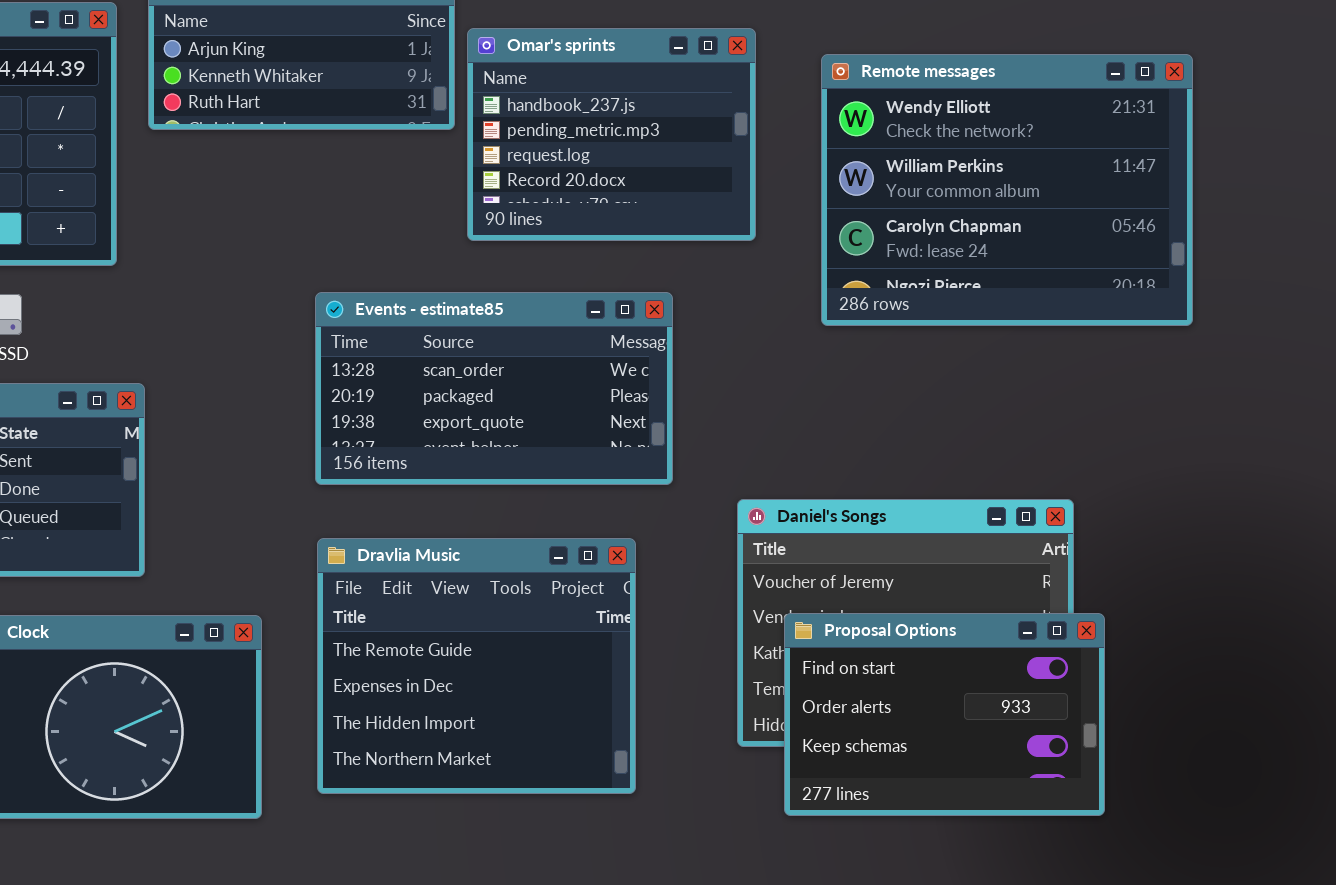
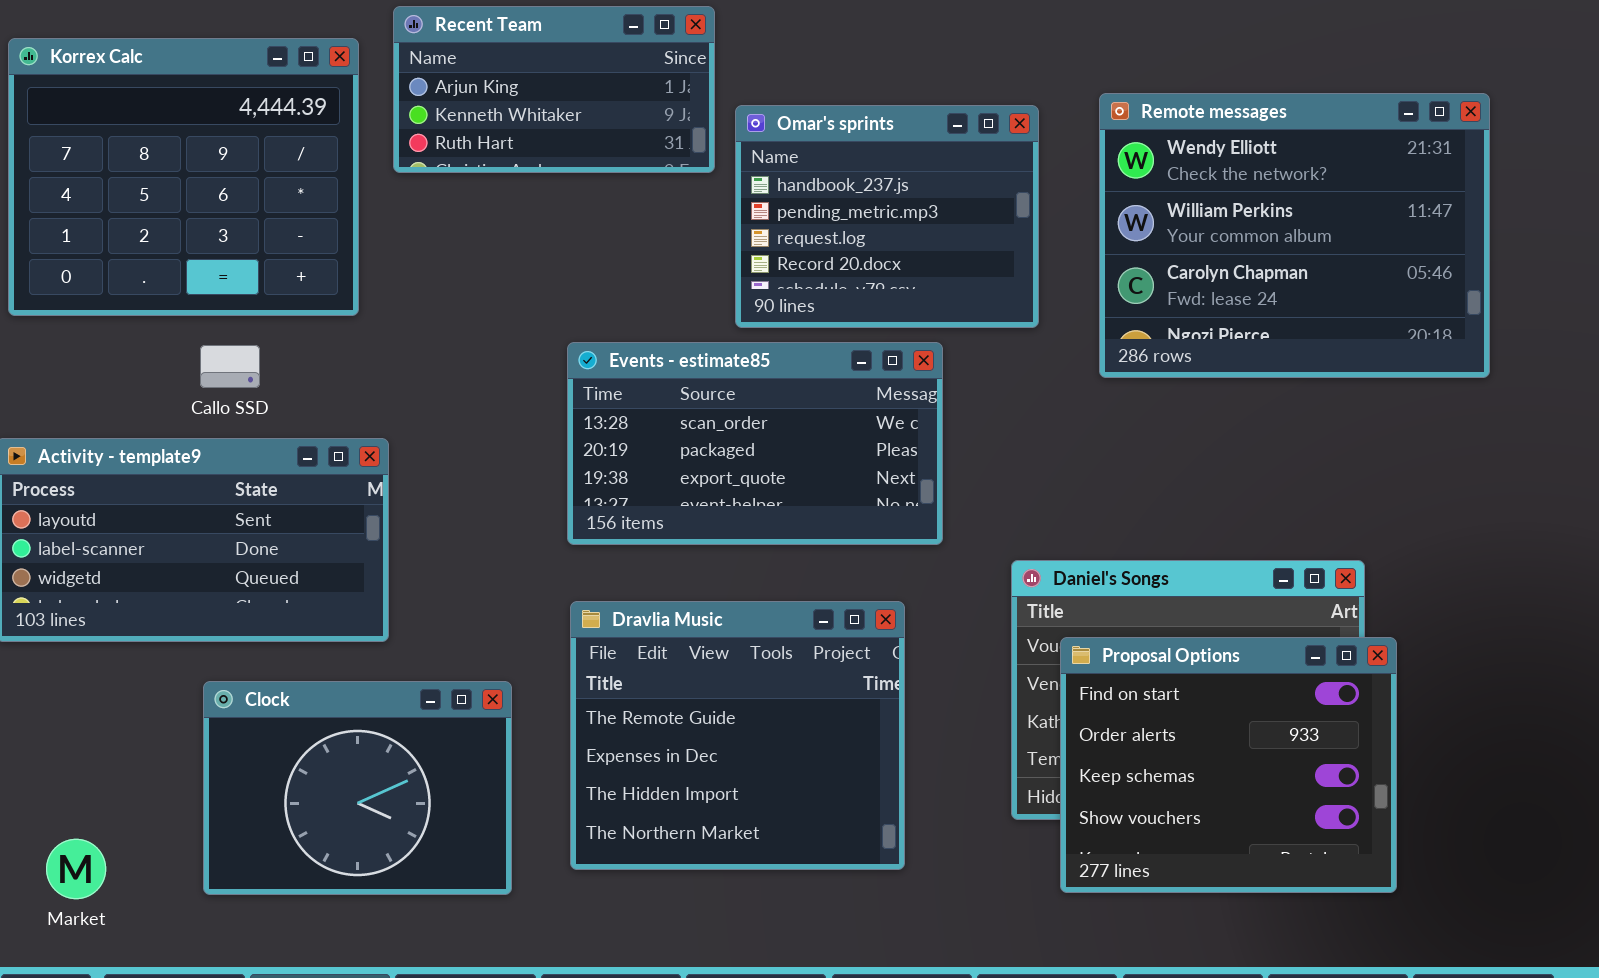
Omar's sprints: [467,28,756,241] -> [735,105,1039,328], moved
Proposal Options: [784,613,1105,816] -> [1060,637,1397,893], resized

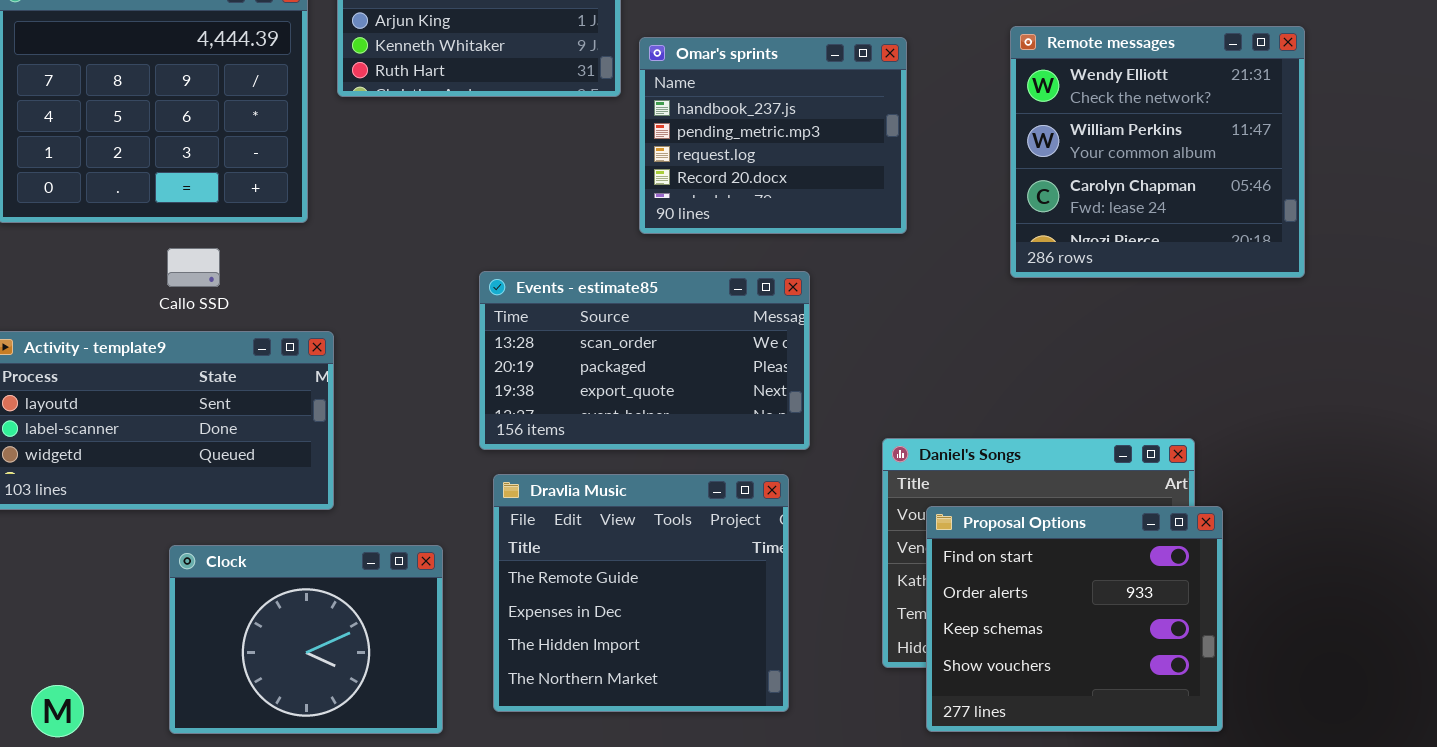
Remote messages: [1099,93,1490,378] -> [1010,26,1305,278], resized
Events - estimate85: [567,342,943,545] -> [479,271,810,450], moved

